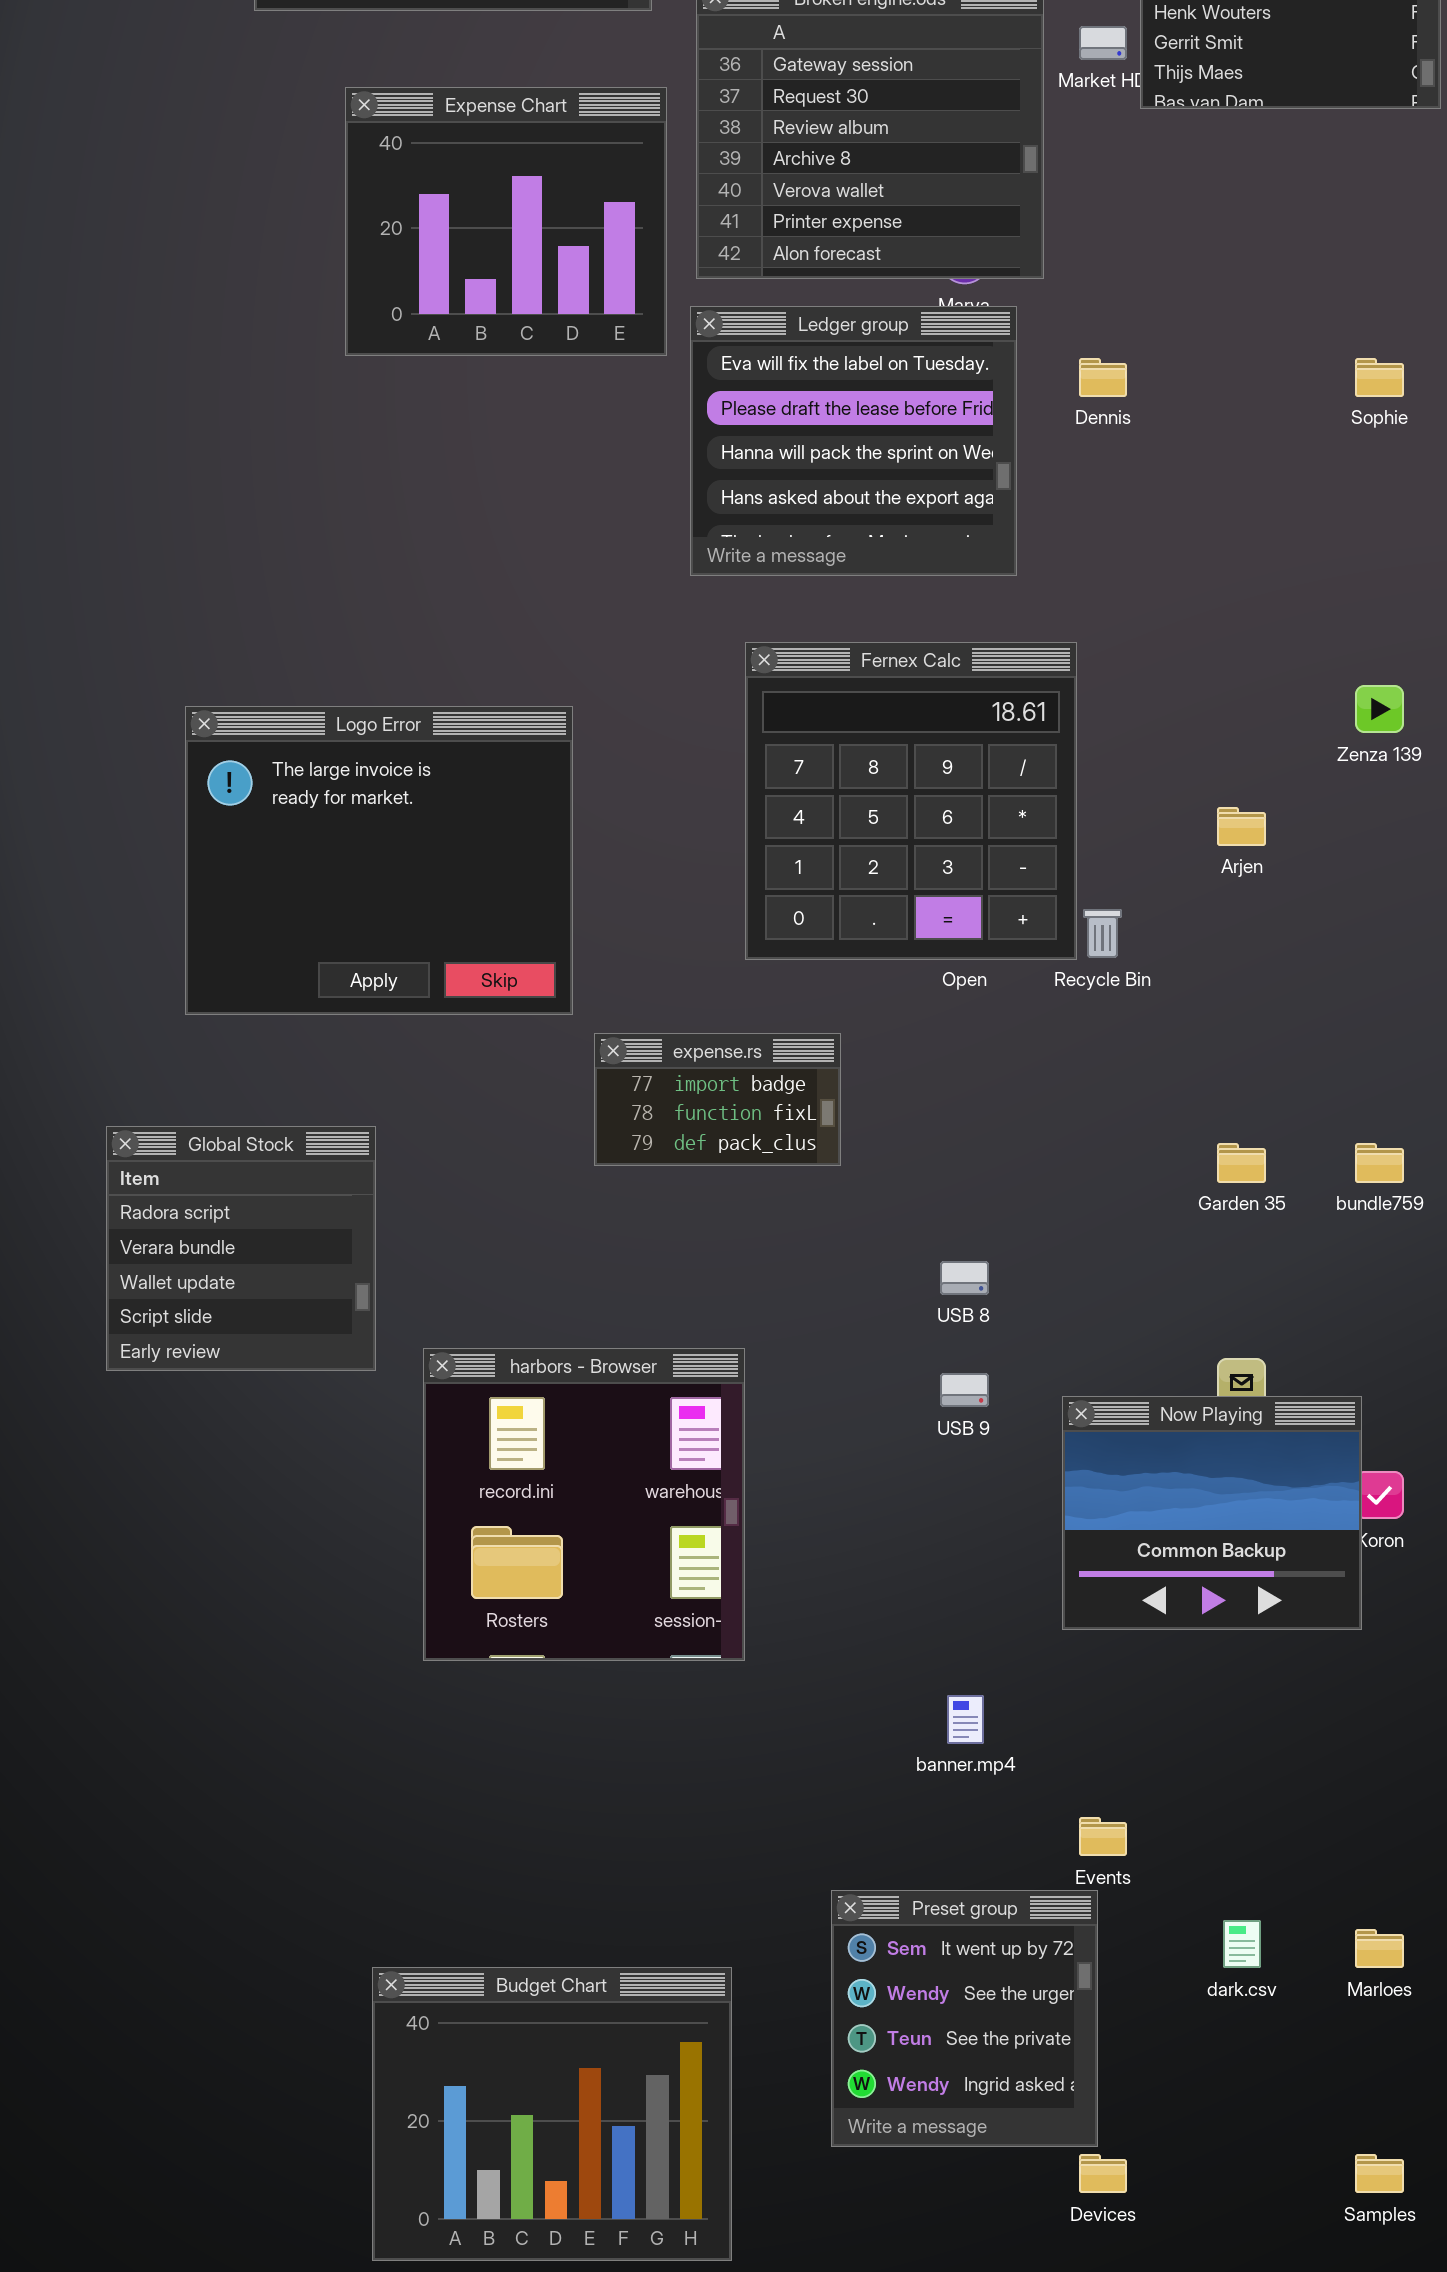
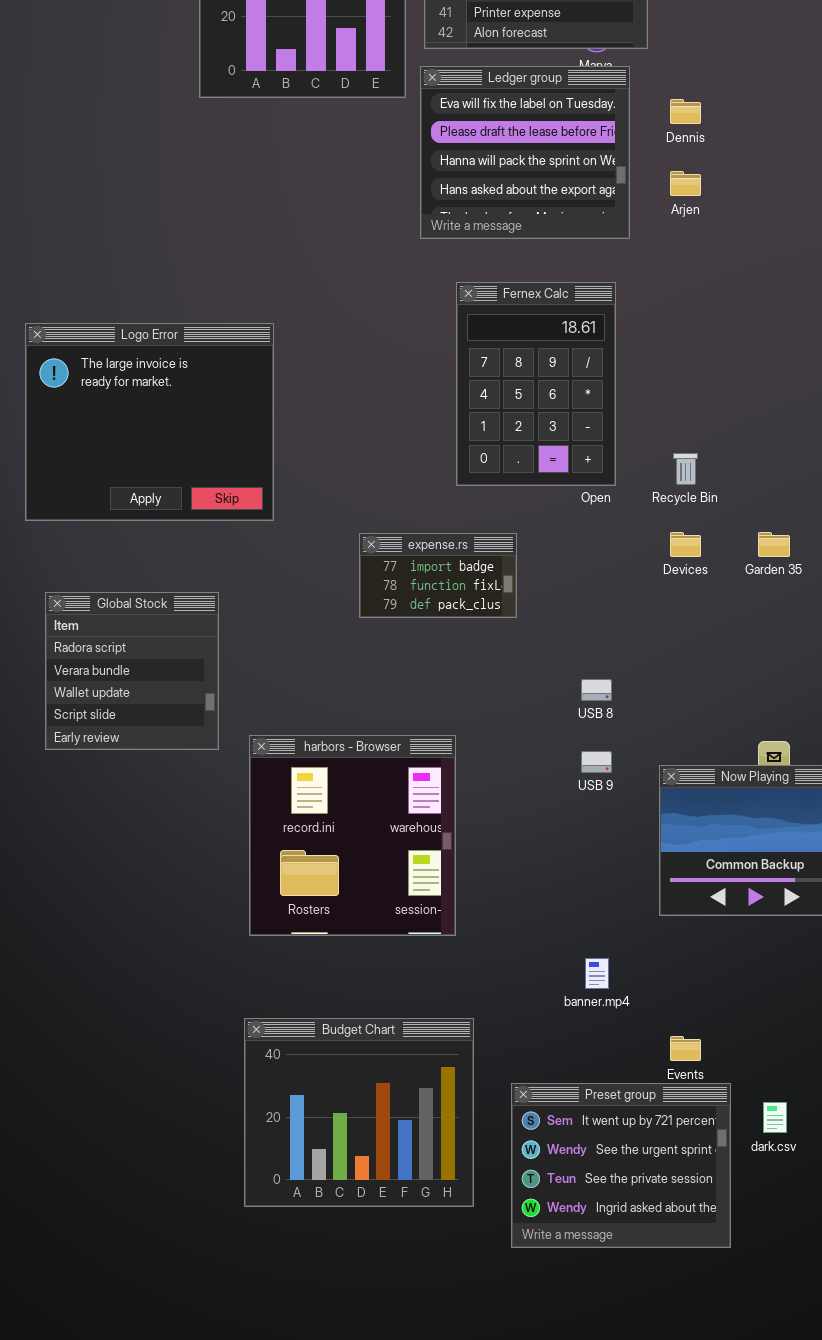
Fernex Calc: [745,642,1077,960] -> [456,282,616,486], resized
Logo Error: [185,706,573,1015] -> [25,323,274,521], moved
Arjen: [1217,807,1266,846] -> [670,171,701,196], moved
Garden 35: [1217,1143,1266,1183] -> [758,532,790,557], moved
Preset group: [831,1890,1098,2147] -> [511,1083,731,1248], resized
Budget Chart: [372,1967,732,2261] -> [244,1018,474,1207], moved
Devices: [1079,2154,1127,2193] -> [670,532,701,557], moved

